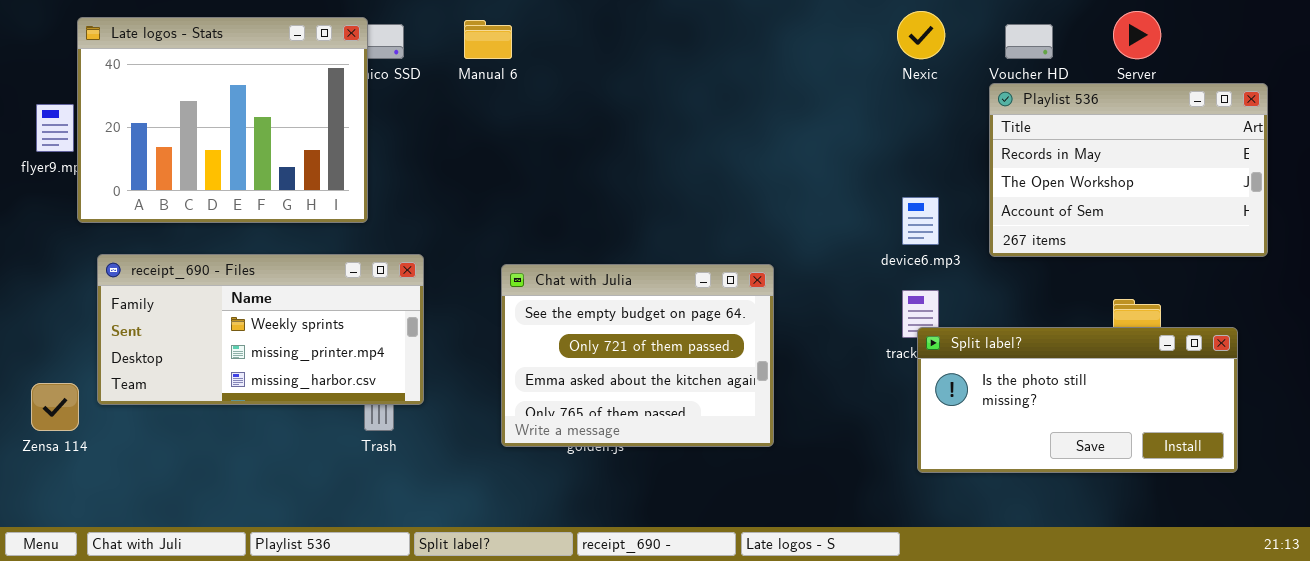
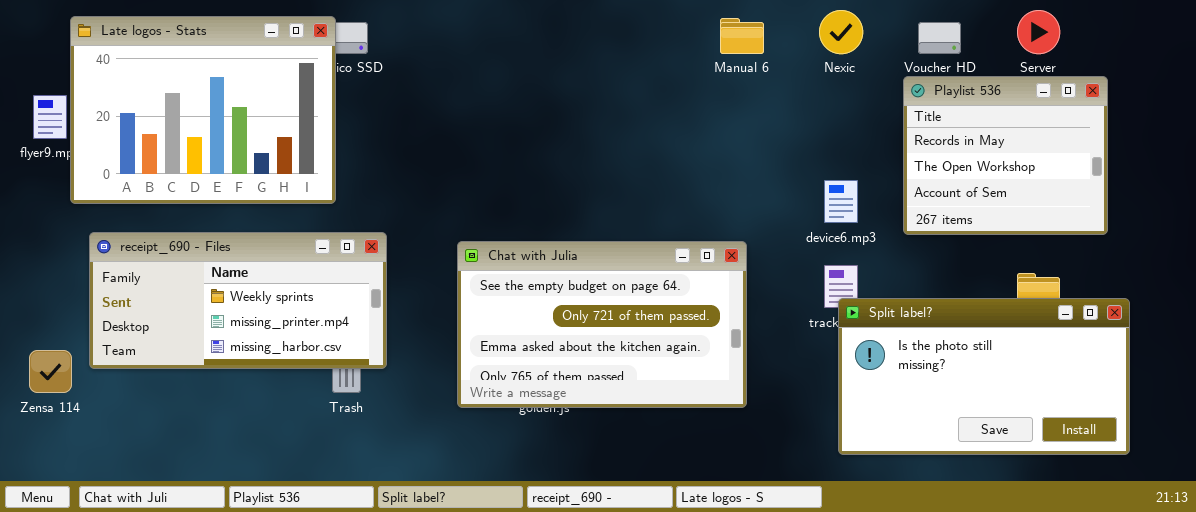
Manual 6: [464,20,512,59] -> [720,18,764,54], moved
Playlist 536: [989,83,1268,257] -> [903,76,1108,235], resized
Chat with Julia: [501,264,774,447] -> [457,241,747,408], resized
Split label?: [917,327,1238,473] -> [838,298,1130,455], resized

